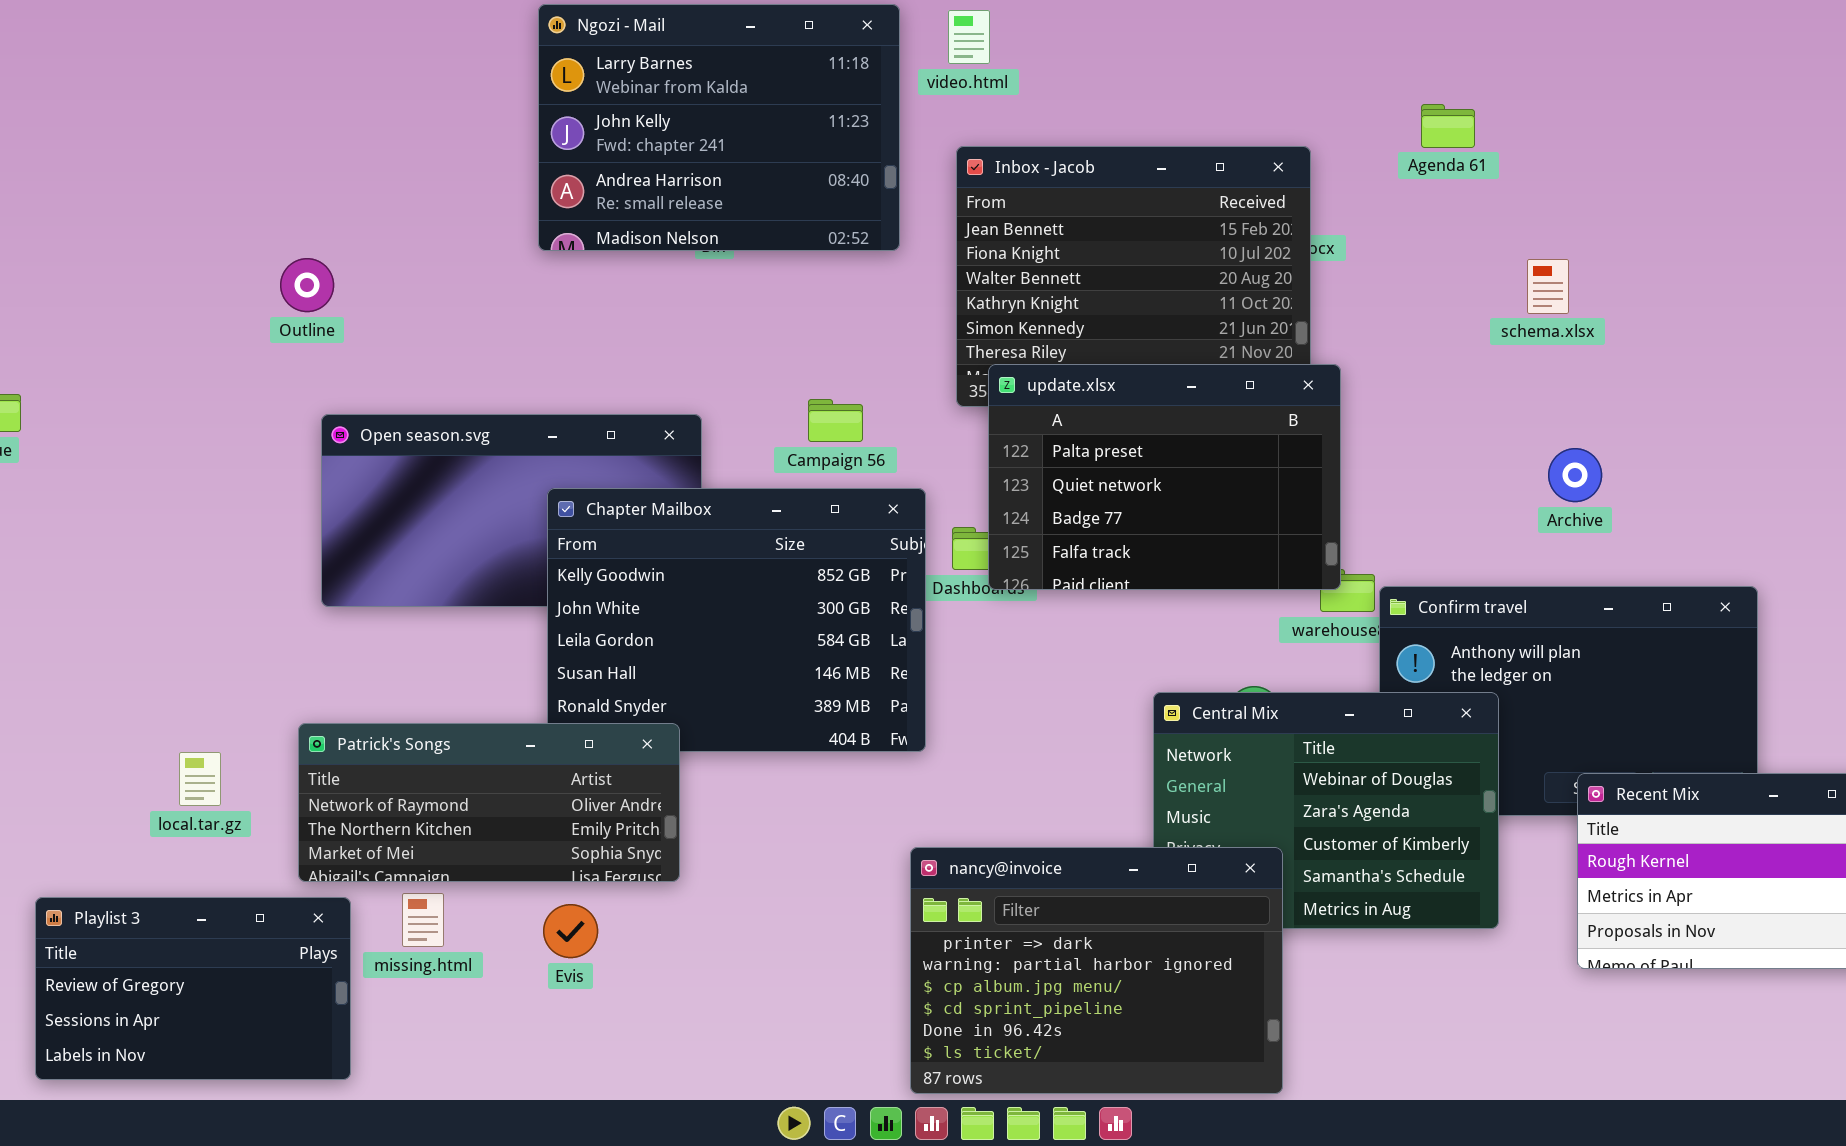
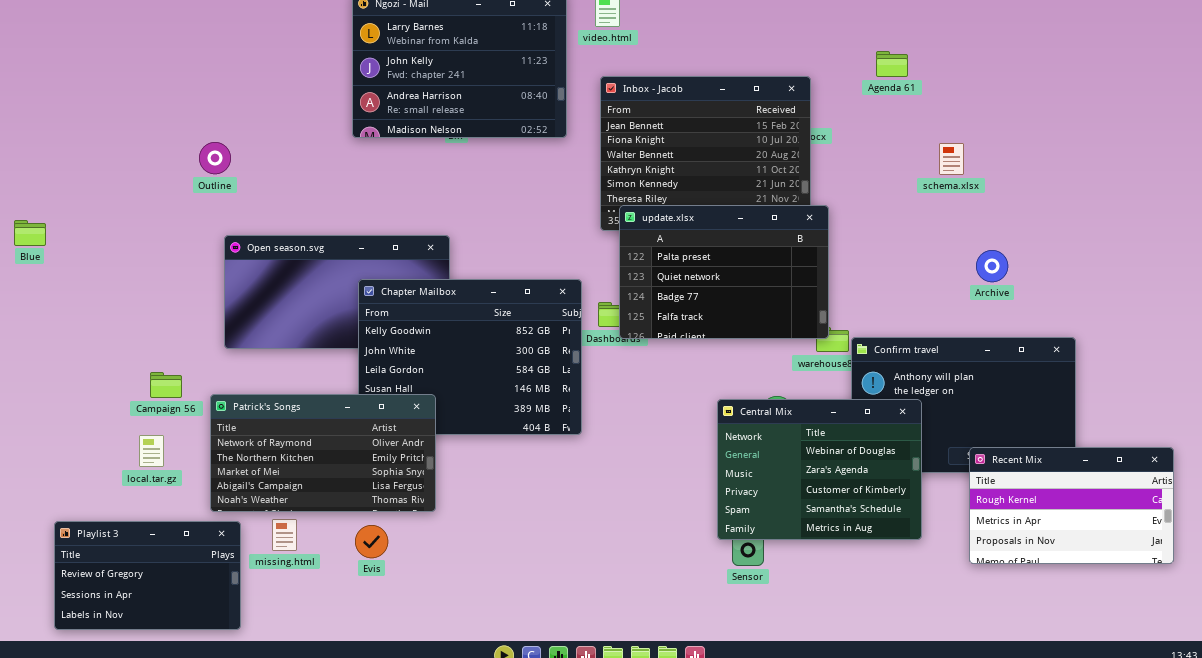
Campaign 56: [808,399,863,442] -> [150,372,182,398], moved
Archive: [1548,448,1602,502] -> [976,250,1008,282], moved
Patrick's Songs: [298,723,680,882] -> [210,394,436,512], resized
nancy@invoice: [910,847,1283,1094] -> none, closed

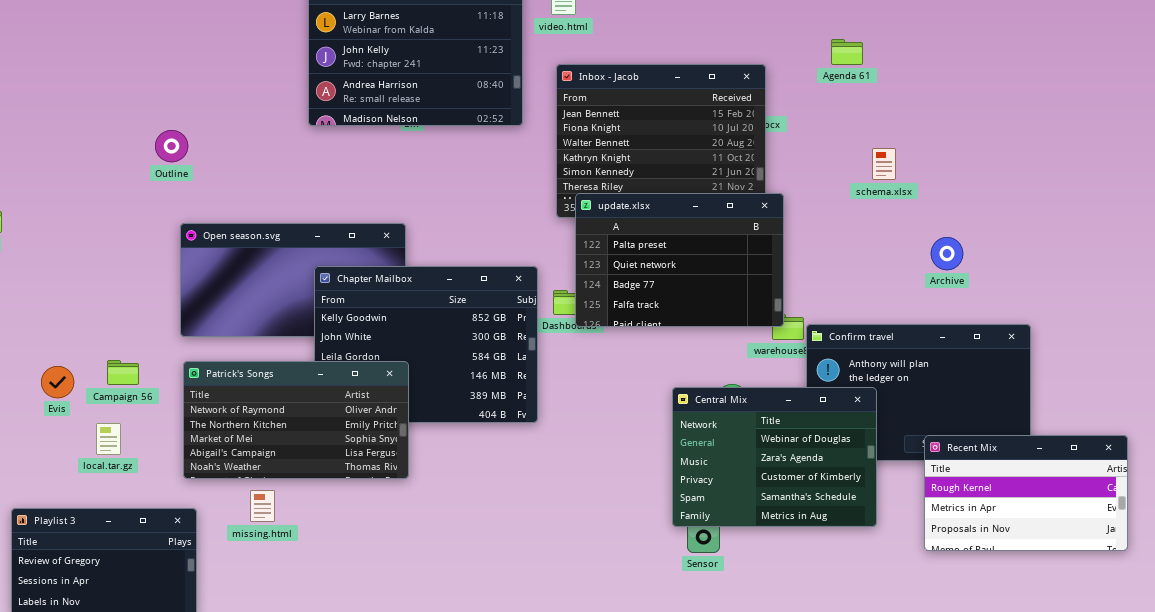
schema.xlsx: [939,143,964,175] -> [872,148,896,180], moved
Patrick's Songs: [210,394,436,512] -> [183,361,409,479], moved
missing.html: [272,519,297,551] -> [250,490,275,522], moved
Evis: [355,525,388,558] -> [41,366,74,398], moved

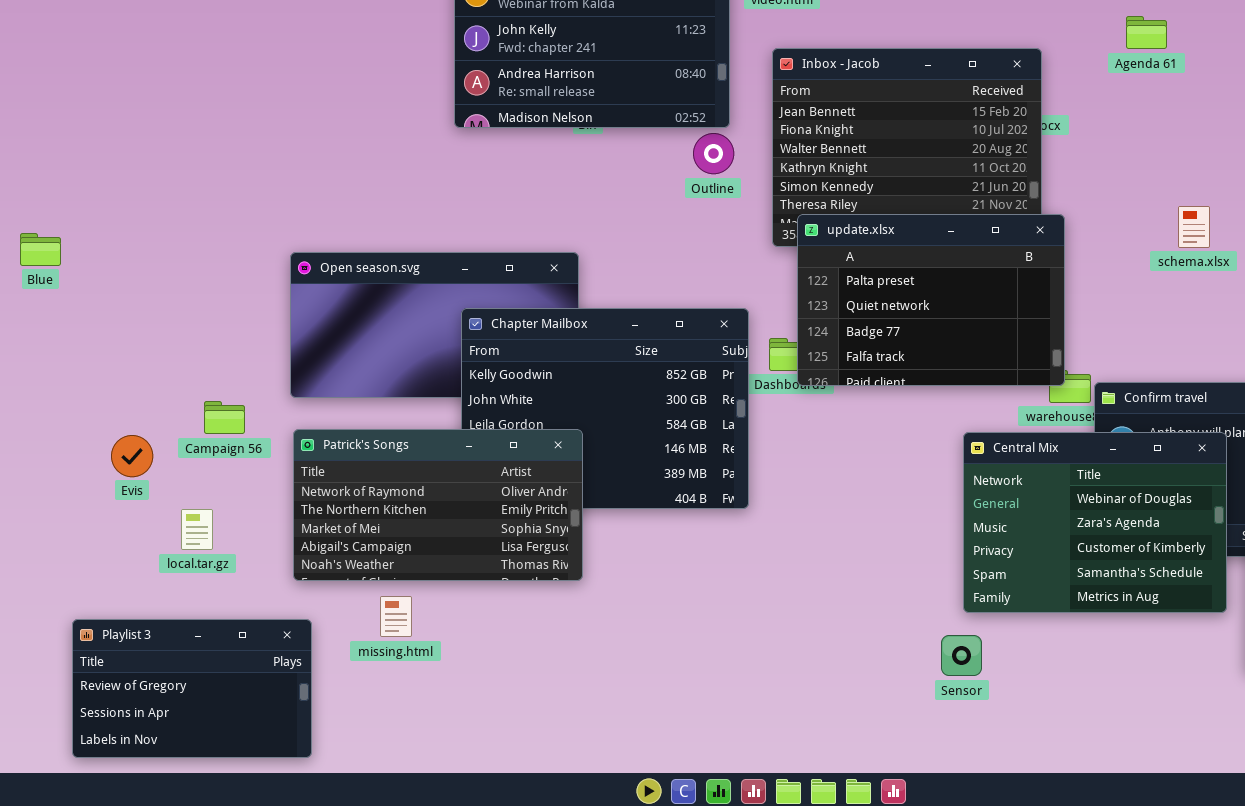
Outline: [155,130,188,162] -> [693,133,734,174], moved
schema.xlsx: [872,148,896,180] -> [1178,206,1210,248], moved
Campaign 56: [107,360,139,385] -> [204,401,245,434], moved
Central Mix: [672,387,877,527] -> [963,432,1227,613], moved

